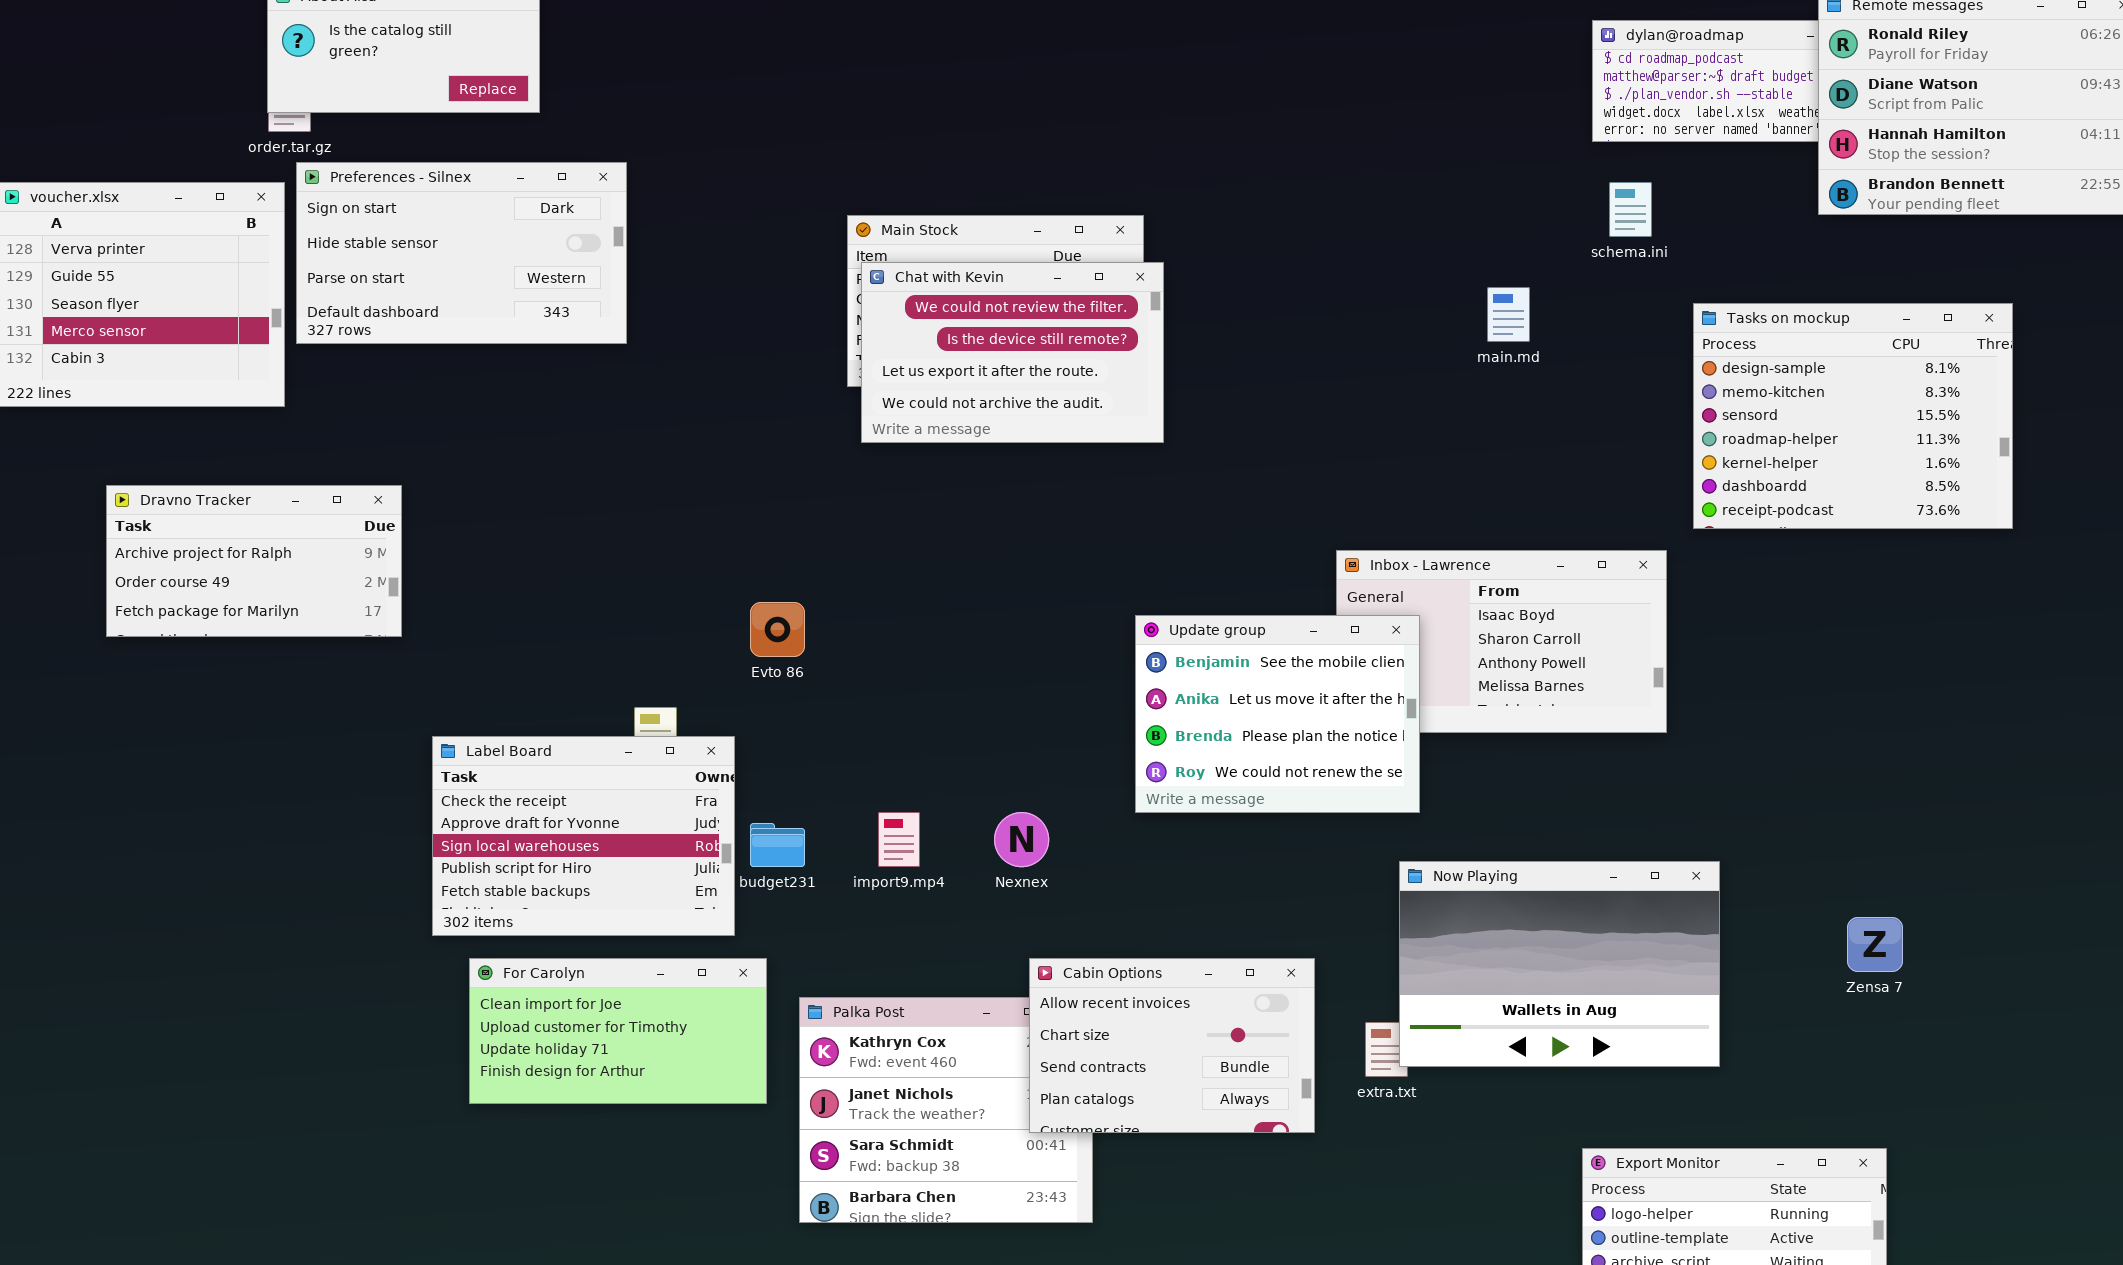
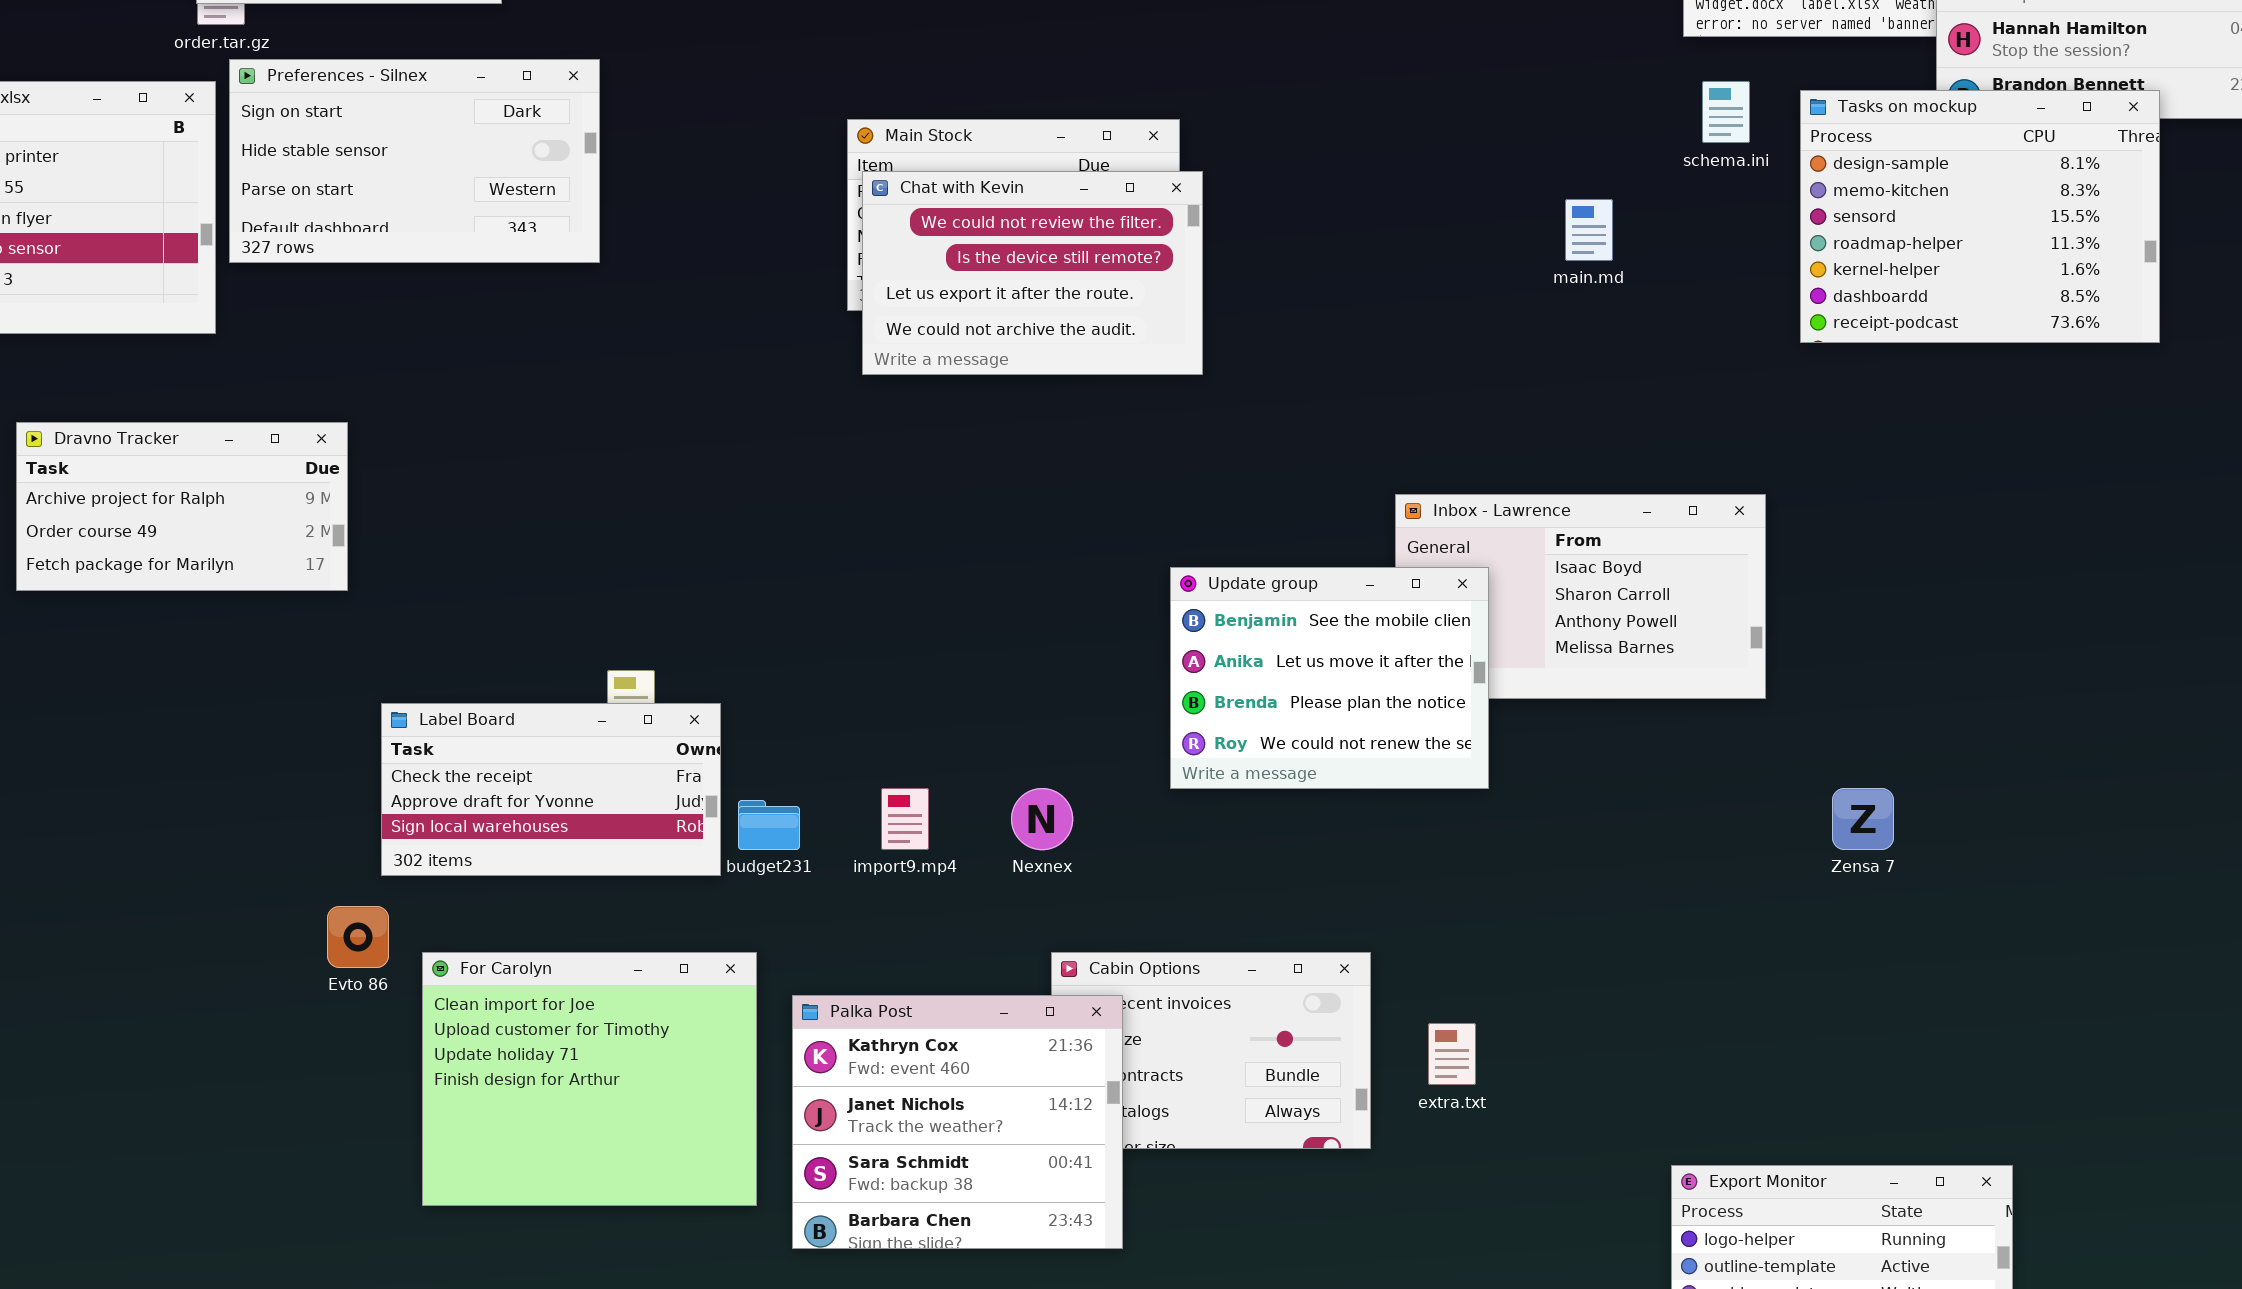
Tasks on mockup: [1693,303,2013,529] -> [1800,90,2160,343], moved
Evto 86: [750,602,805,657] -> [327,906,389,968], moved
Label Board: [432,736,735,936] -> [381,703,721,876], resized
Now Playing: [1399,861,1720,1067] -> none, closed
Zensa 7: [1847,917,1903,972] -> [1832,788,1894,850], moved
For Carolyn: [469,958,767,1104] -> [422,952,757,1206], resized
Palka Post: [799,997,1093,1223] -> [792,995,1123,1249], raised

